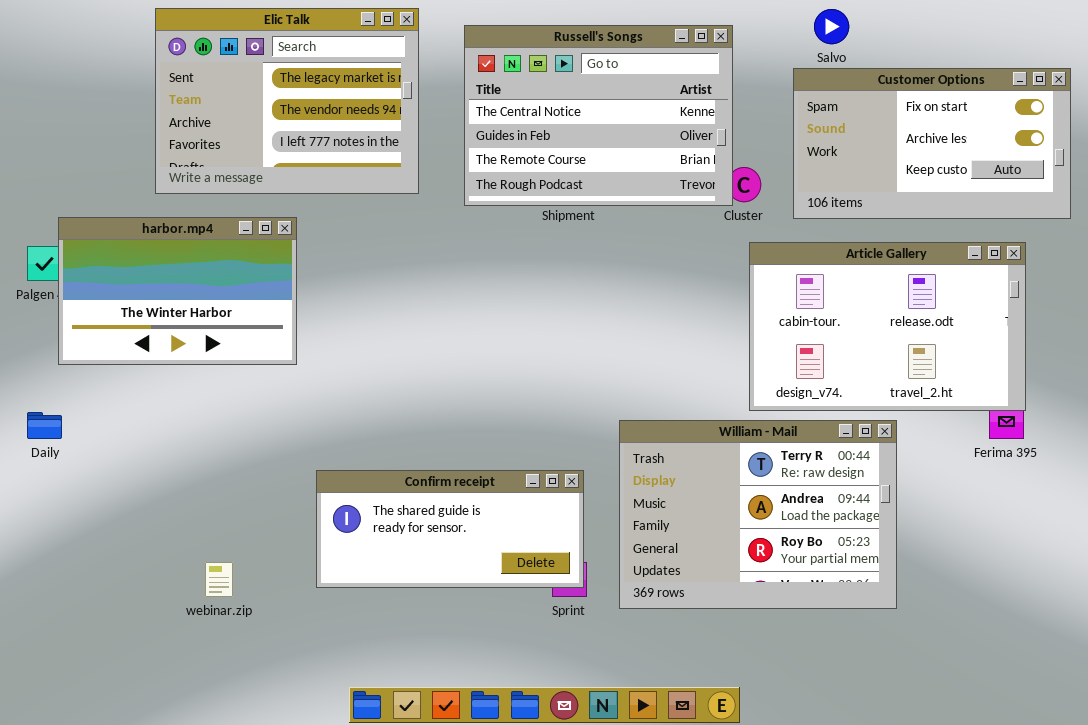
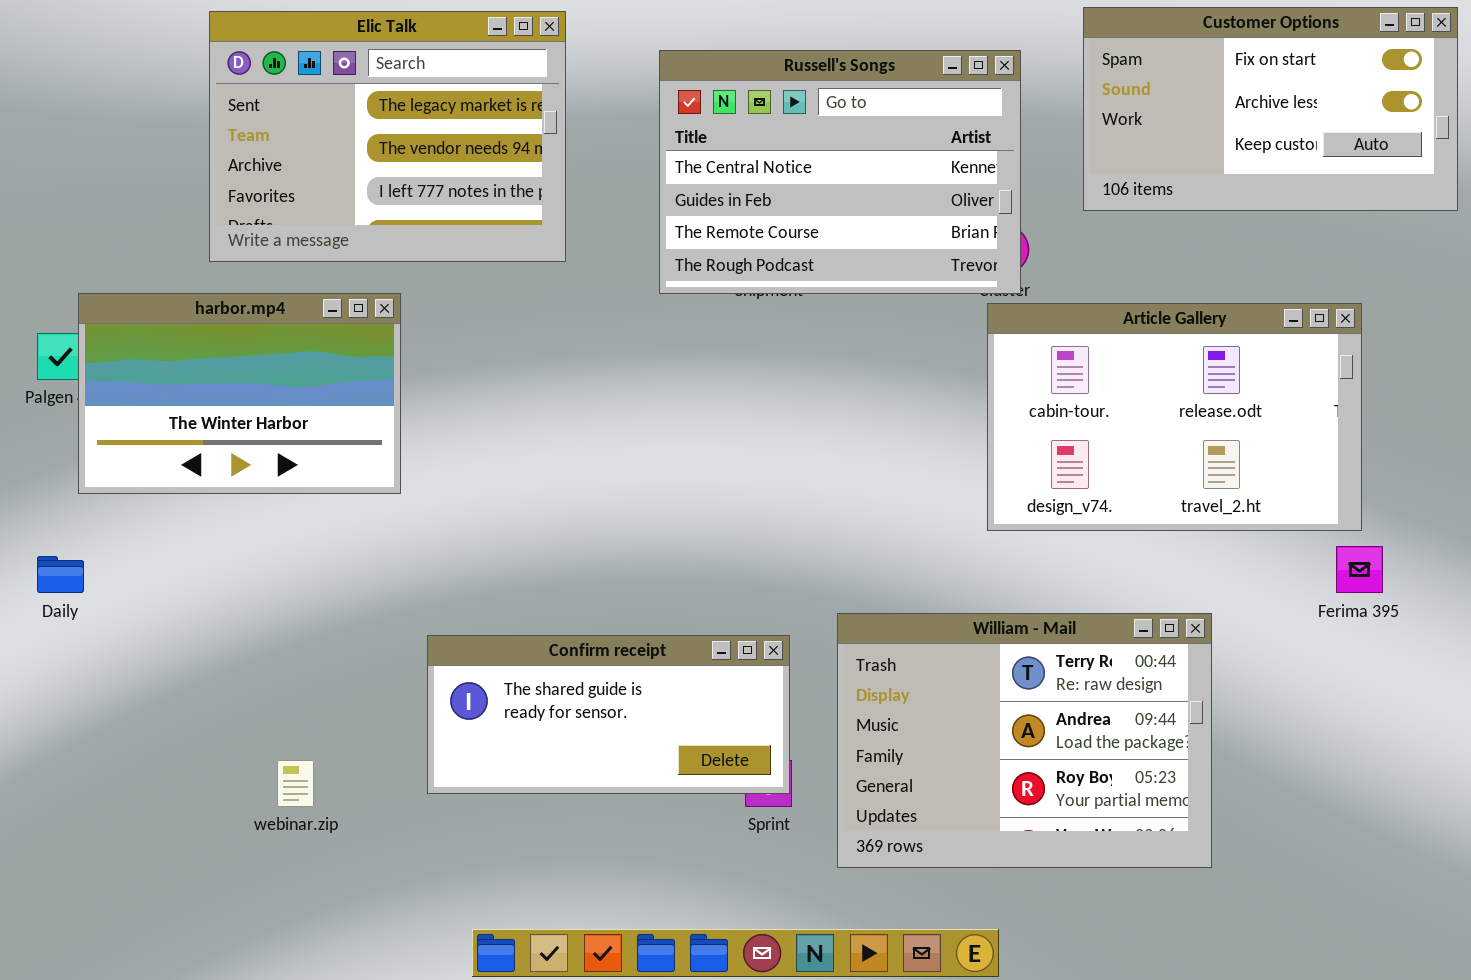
Russell's Songs: [464,25,733,206] -> [659,50,1021,294], moved
Customer Options: [793,68,1071,219] -> [1083,7,1458,211], moved
Article Gallery: [749,242,1026,411] -> [987,303,1362,531], moved
William - Mail: [619,420,897,609] -> [837,613,1212,868], moved

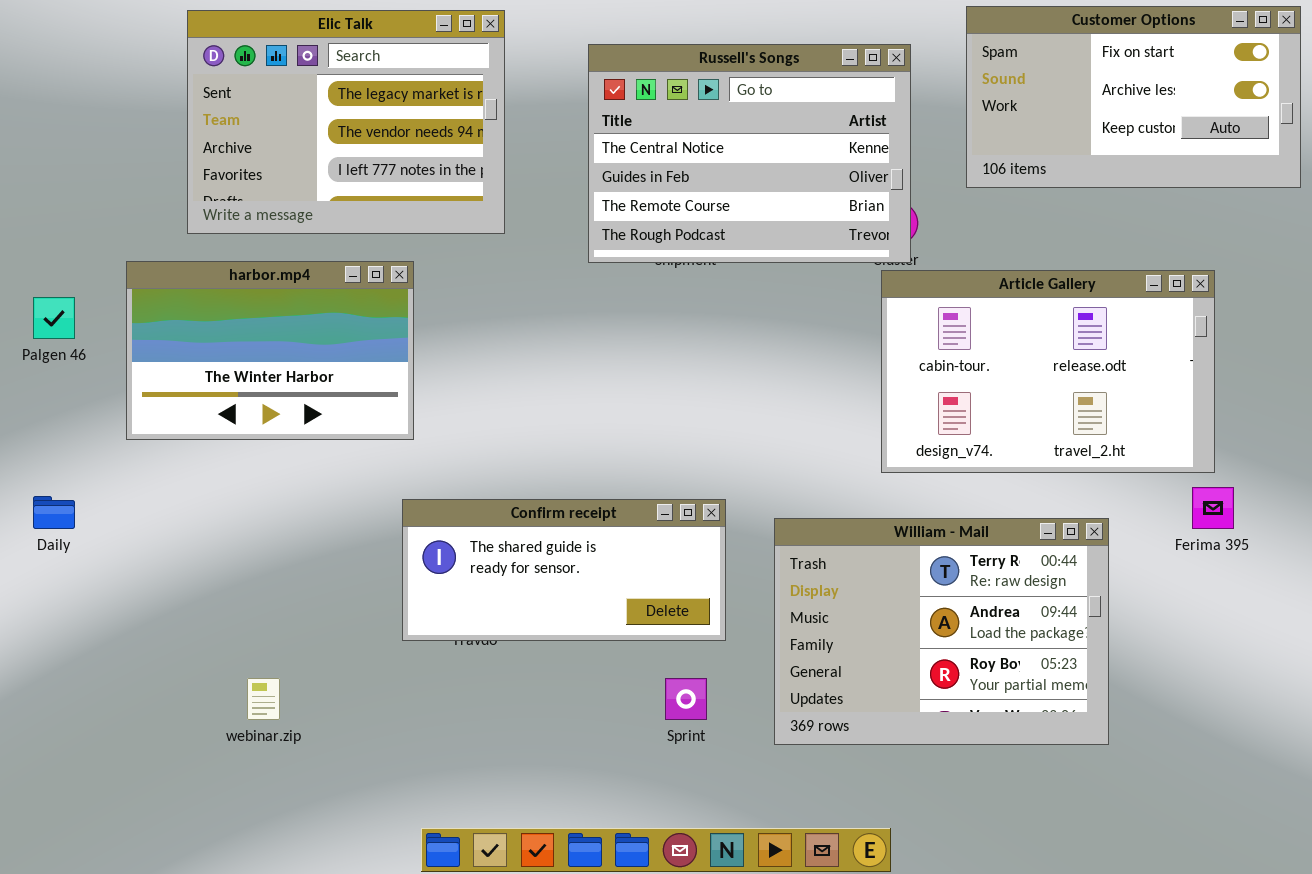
harbor.mp4: [78,293,401,494] -> [126,261,414,440], moved
William - Mail: [837,613,1212,868] -> [774,518,1109,745], moved
Confirm receipt: [427,635,790,794] -> [402,499,726,641], moved

